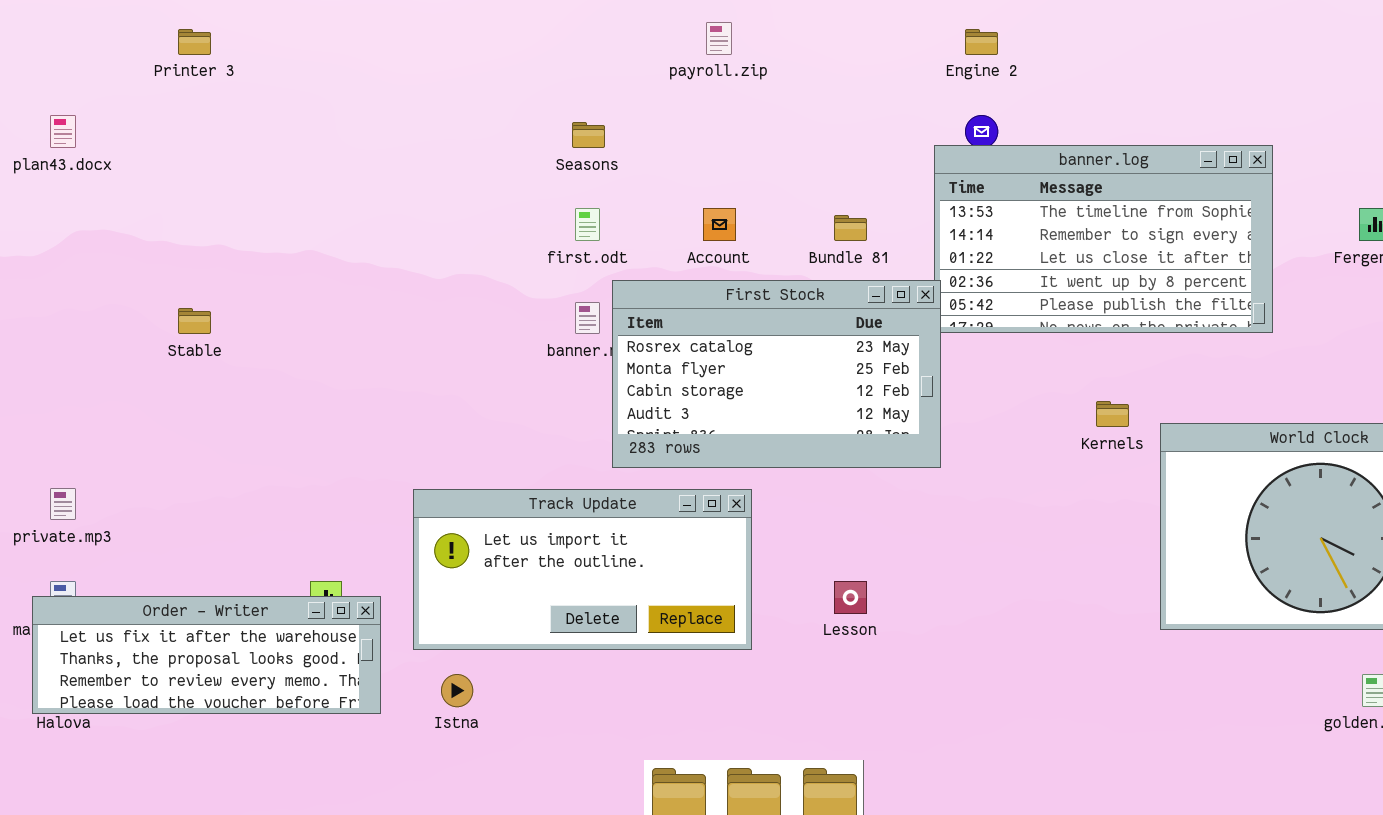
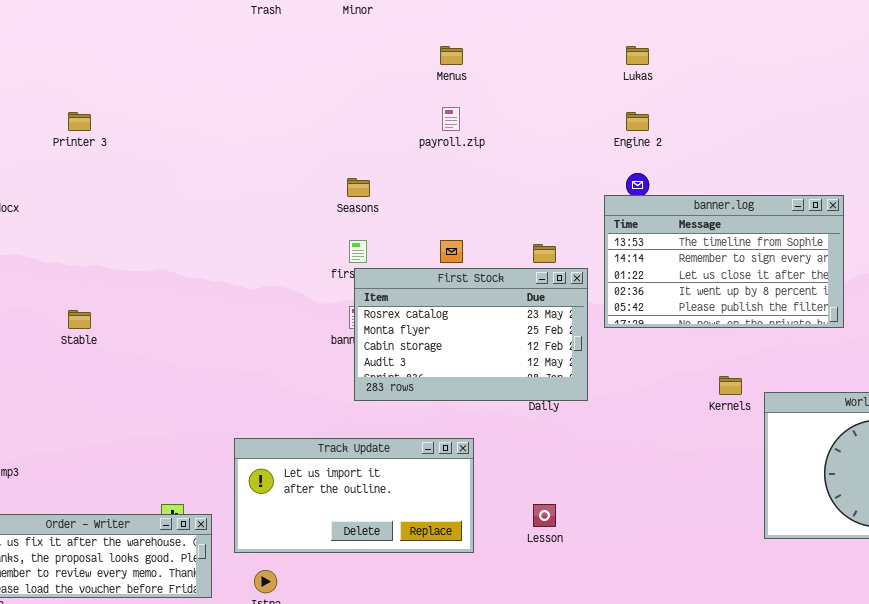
First Stock: [612,280,941,468] -> [354,268,588,401], moved

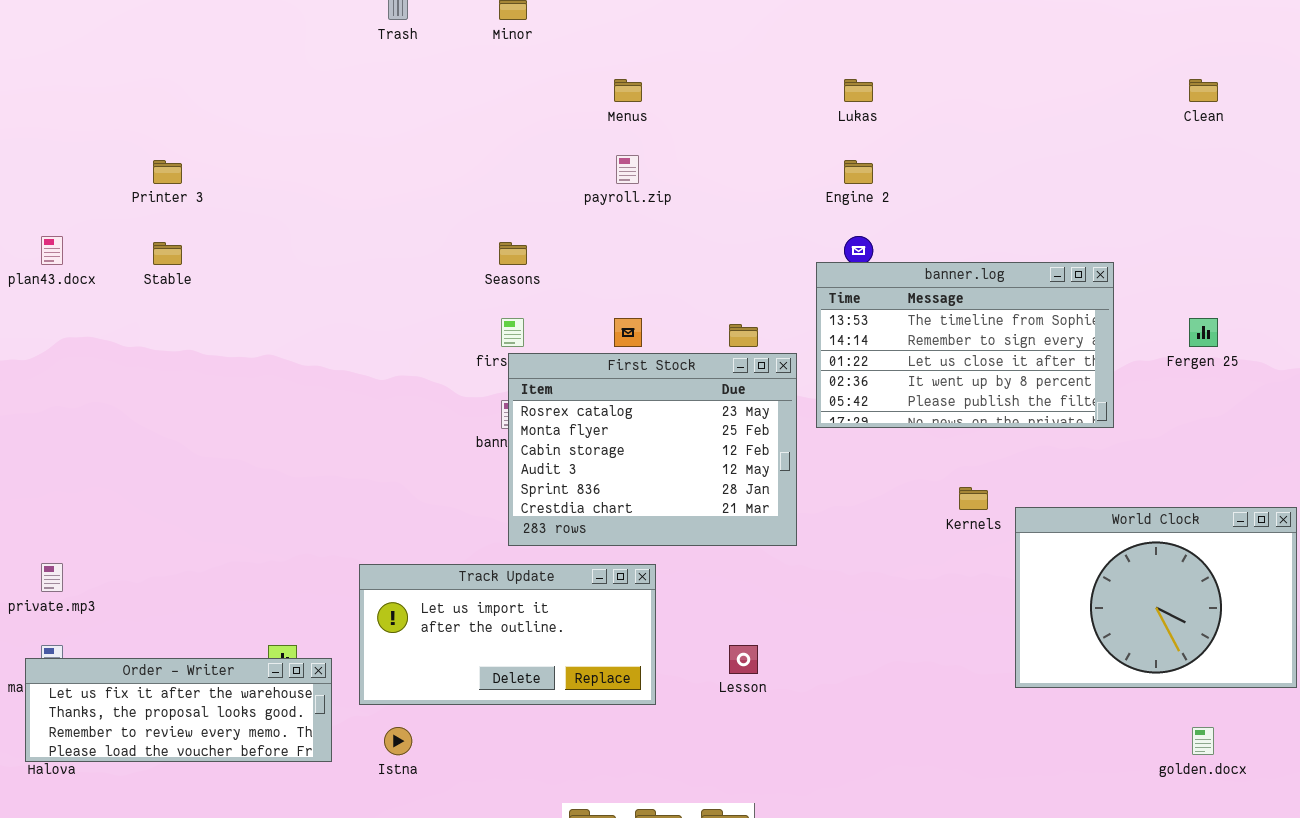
First Stock: [354,268,588,401] -> [508,353,797,546], resized
Stable: [68,310,91,329] -> [153,242,182,265], moved

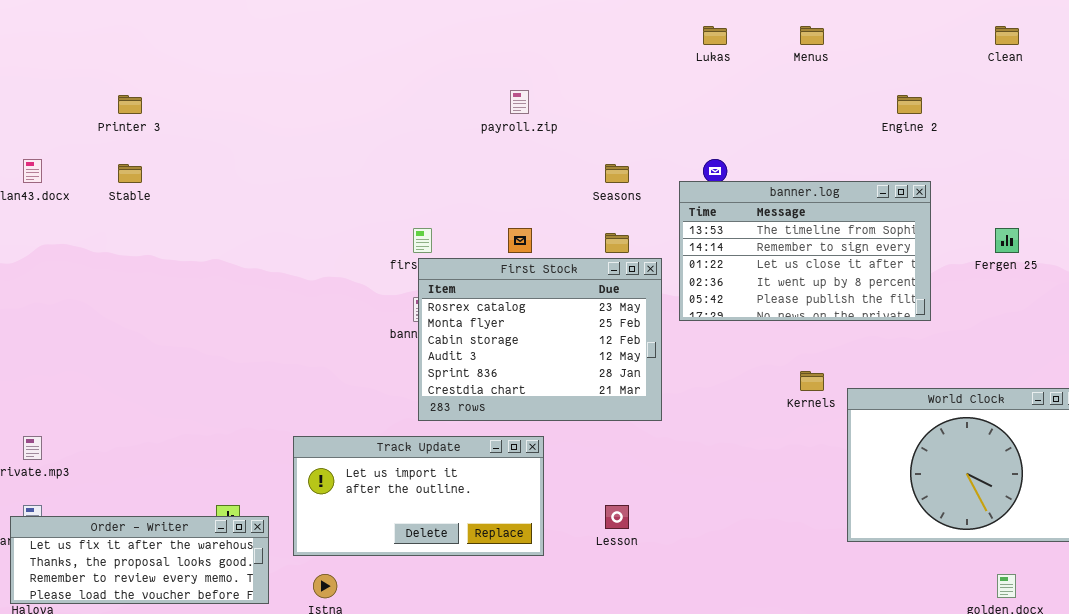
Menus: [614,79,642,102] -> [800,26,824,45], moved
Engine 2: [844,160,873,184] -> [897,95,922,114], moved
Seasons: [499,242,527,265] -> [605,164,629,183], moved

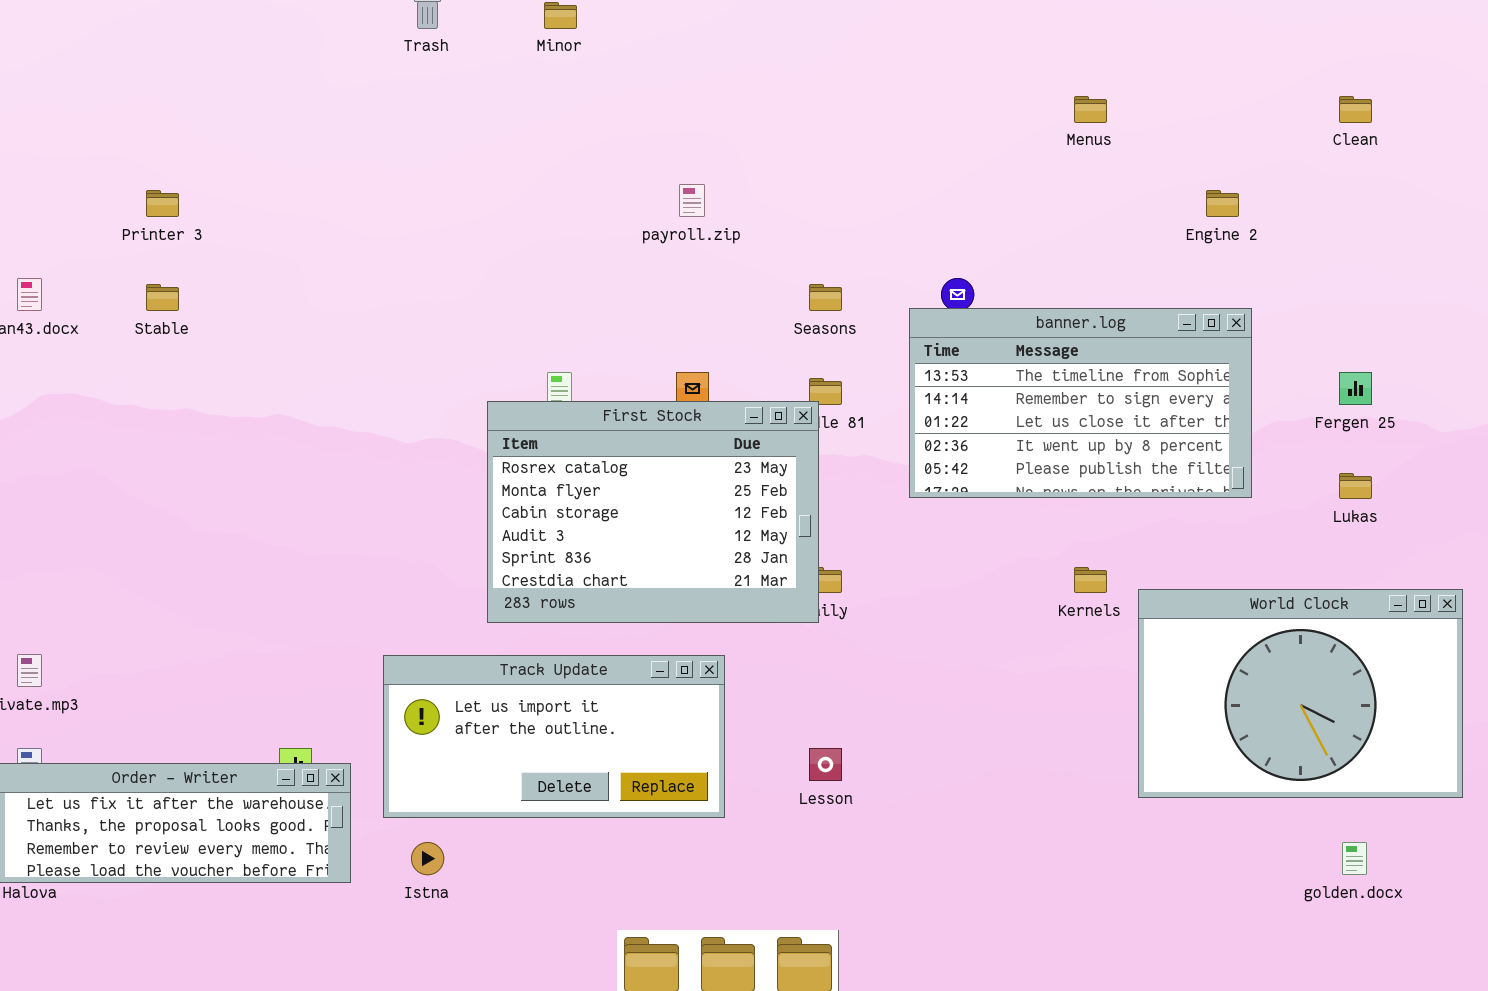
Lukas: [703,26,727,45] -> [1339,473,1372,499], moved
First Stock: [418,258,662,421] -> [487,401,819,623], moved

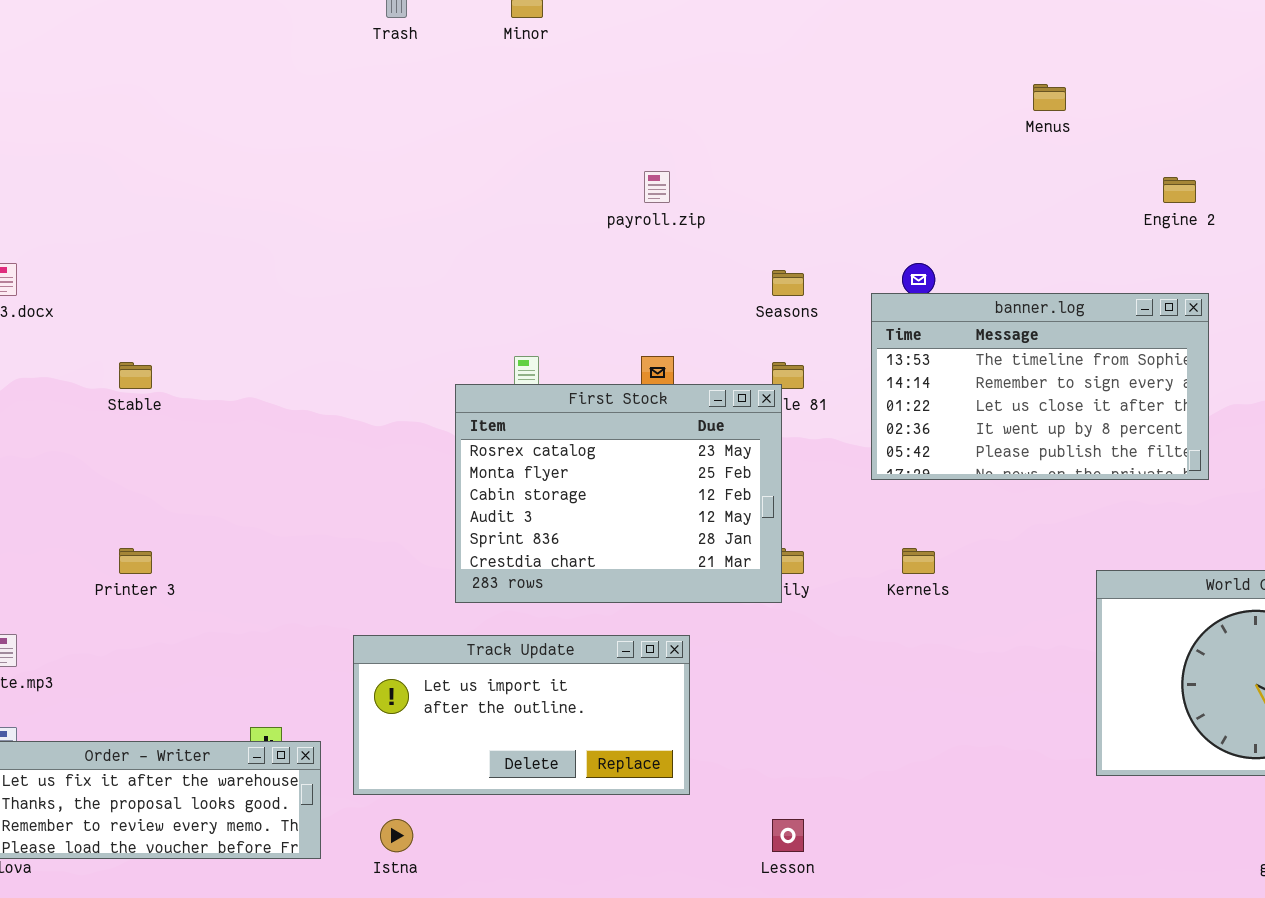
Printer 3: [146,190,179,217] -> [119,548,152,574], moved
Stable: [146,284,179,311] -> [119,362,152,389], moved
Kernels: [1074,567,1107,593] -> [902,548,935,574], moved
Lesson: [809,748,842,781] -> [772,819,804,852], moved

